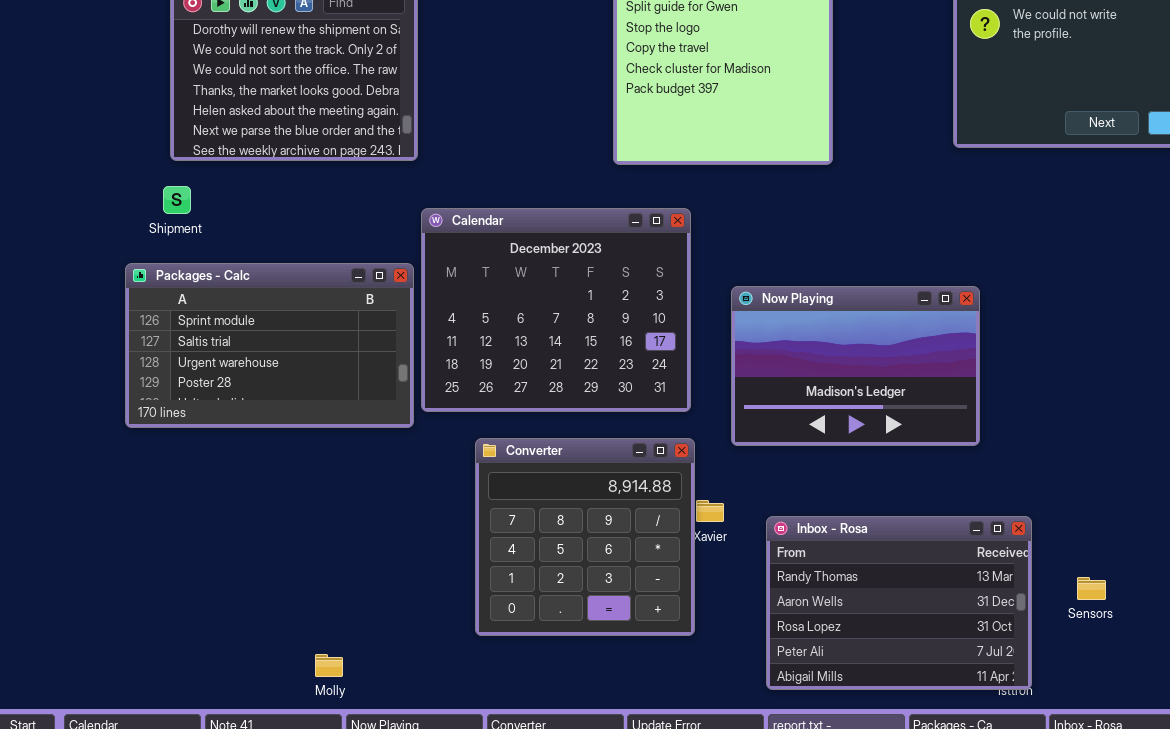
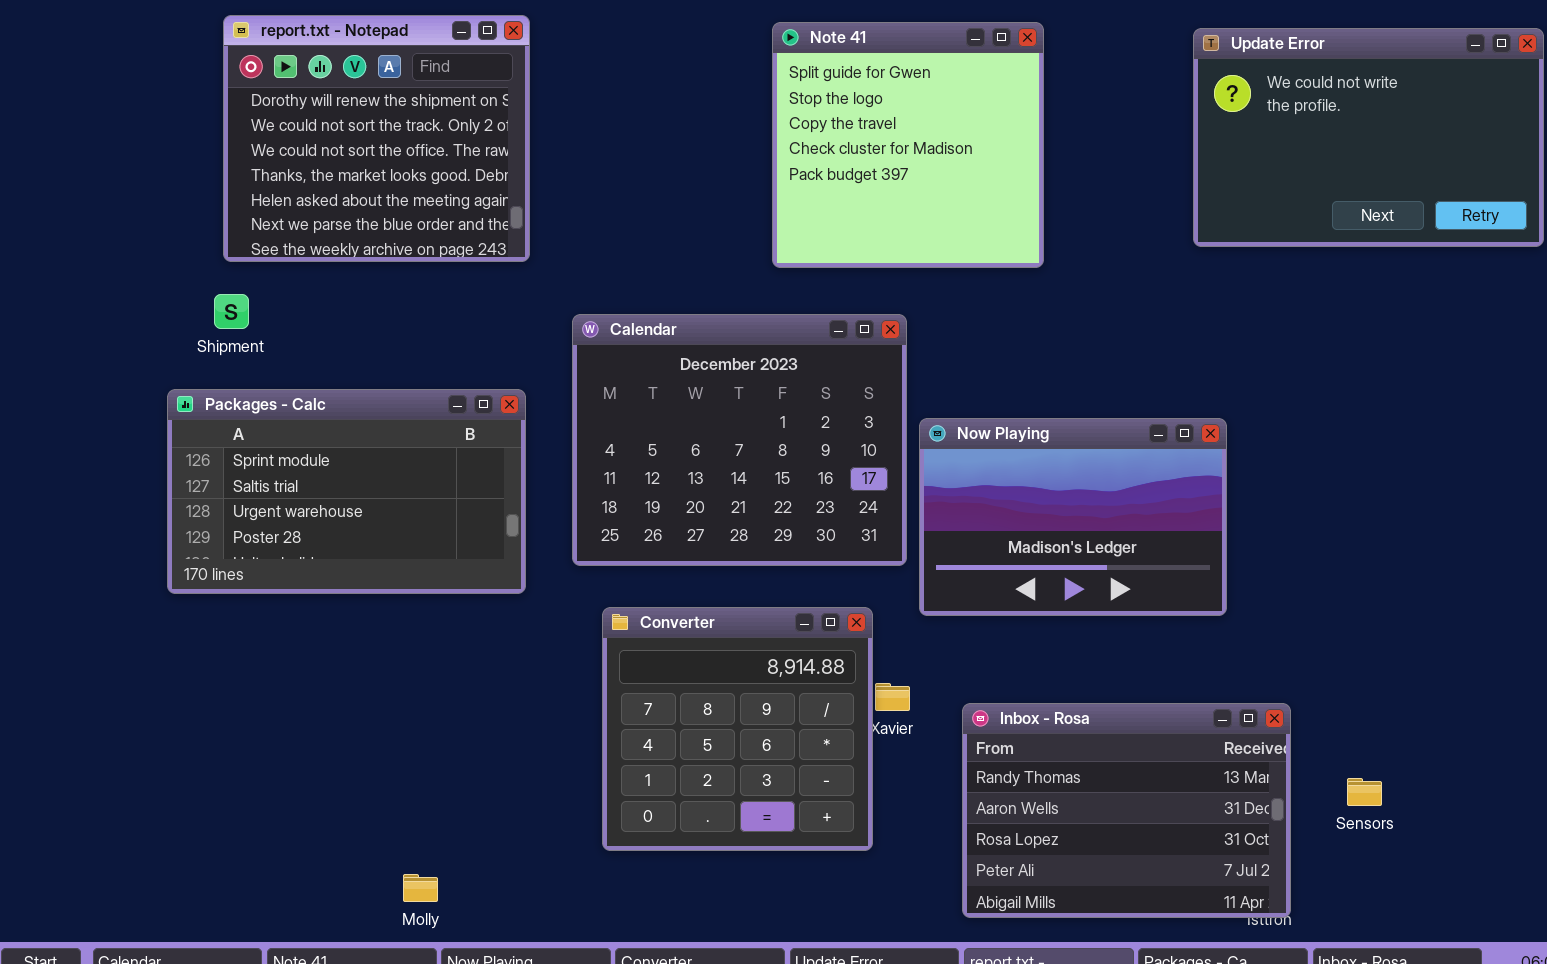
Calendar: [421,208,691,412] -> [572,314,907,566], moved

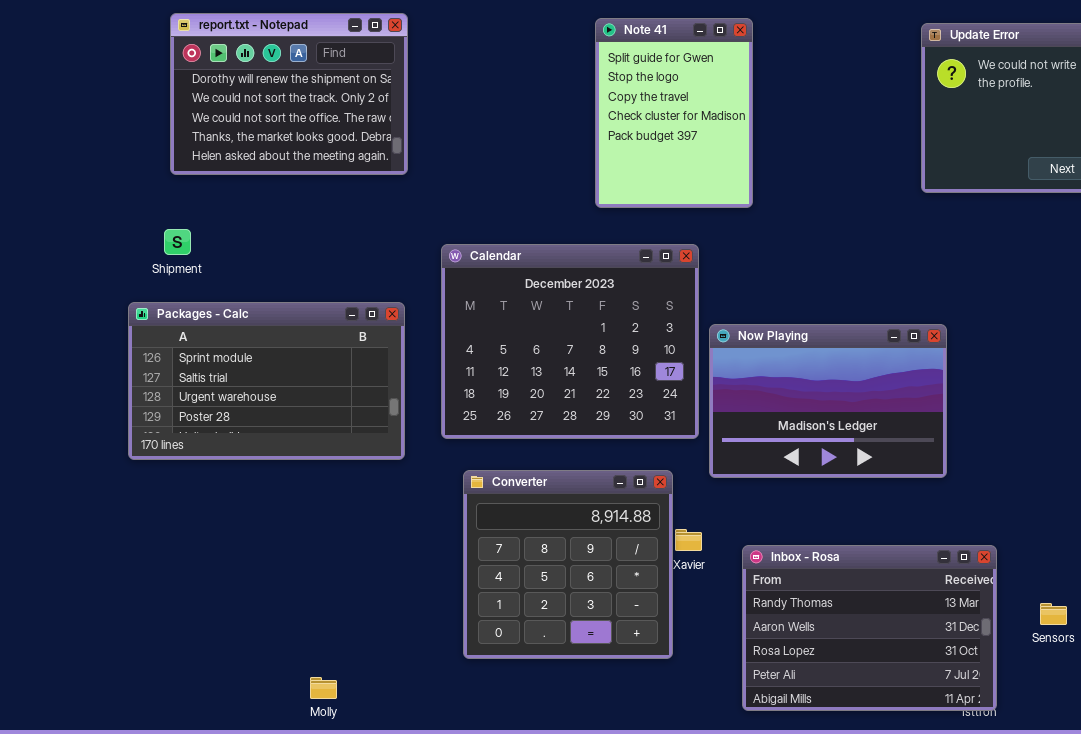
report.txt - Notepad: [223,15,530,262] -> [170,13,408,175], resized
Note 41: [772,22,1044,268] -> [595,18,753,208], resized

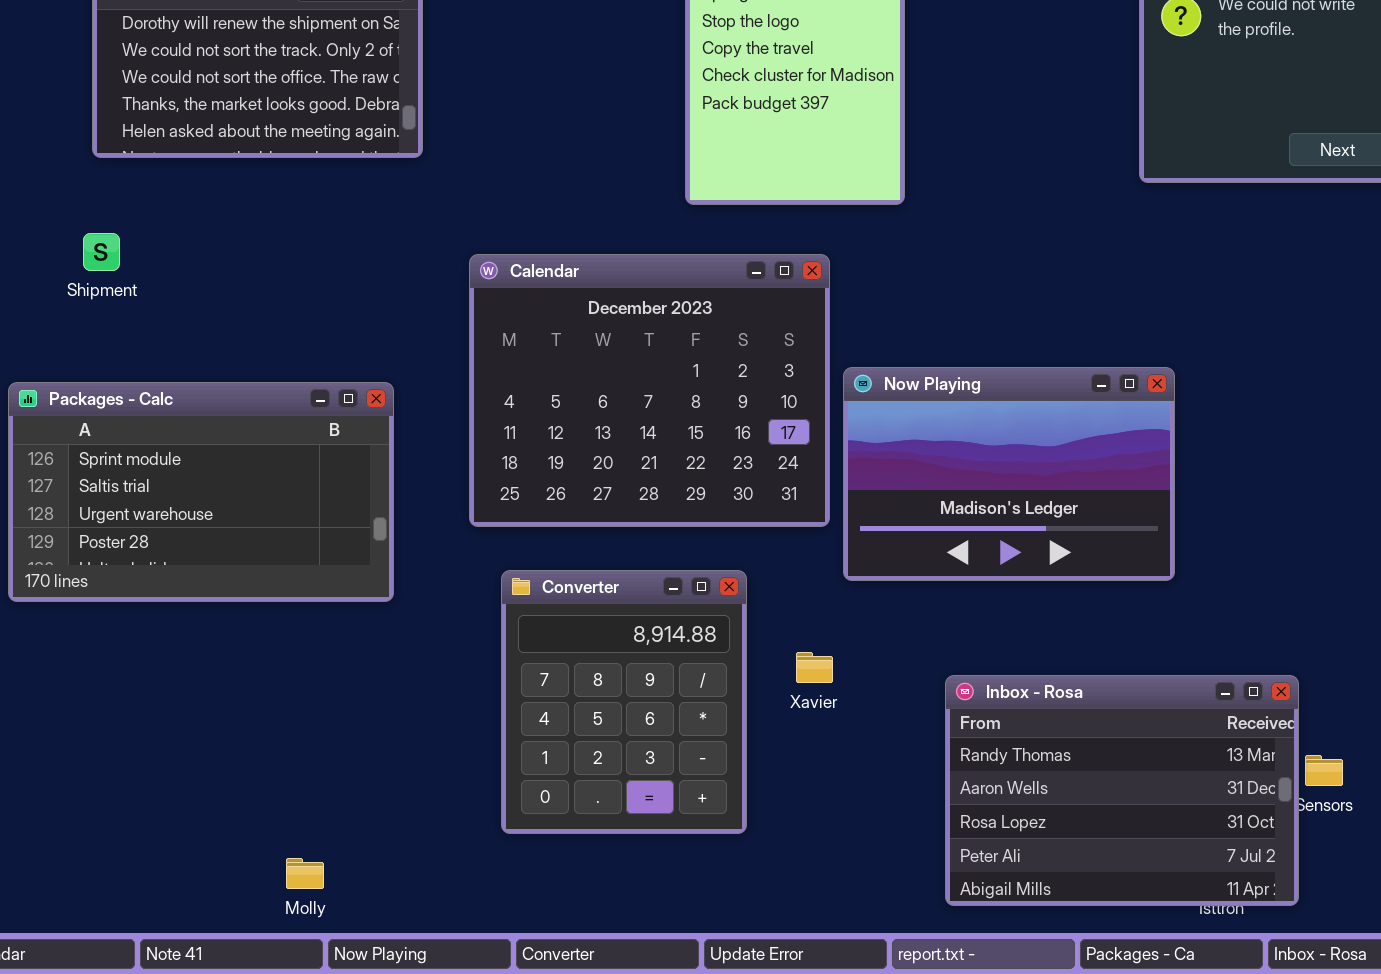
Packages - Calc: [128,302,405,460] -> [8,382,394,602], moved
Converter: [463,470,673,659] -> [501,570,747,834], resized
Inbox - Rosa: [742,545,997,711] -> [945,675,1299,906], moved

